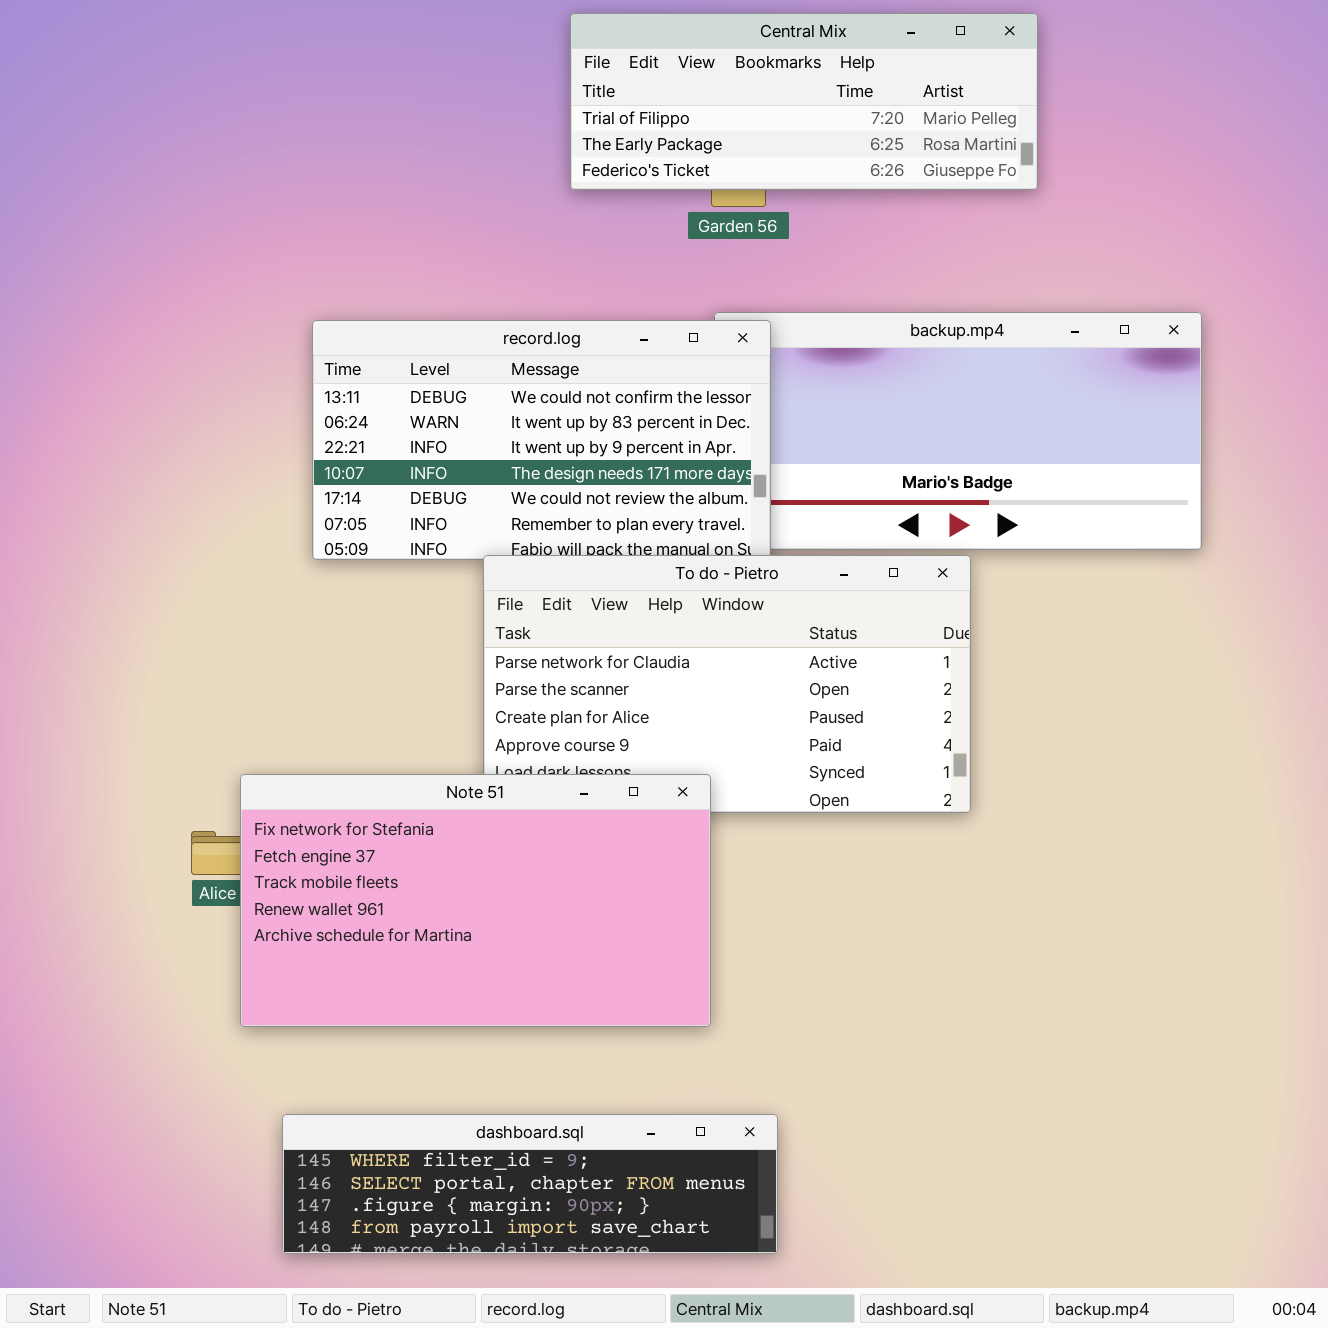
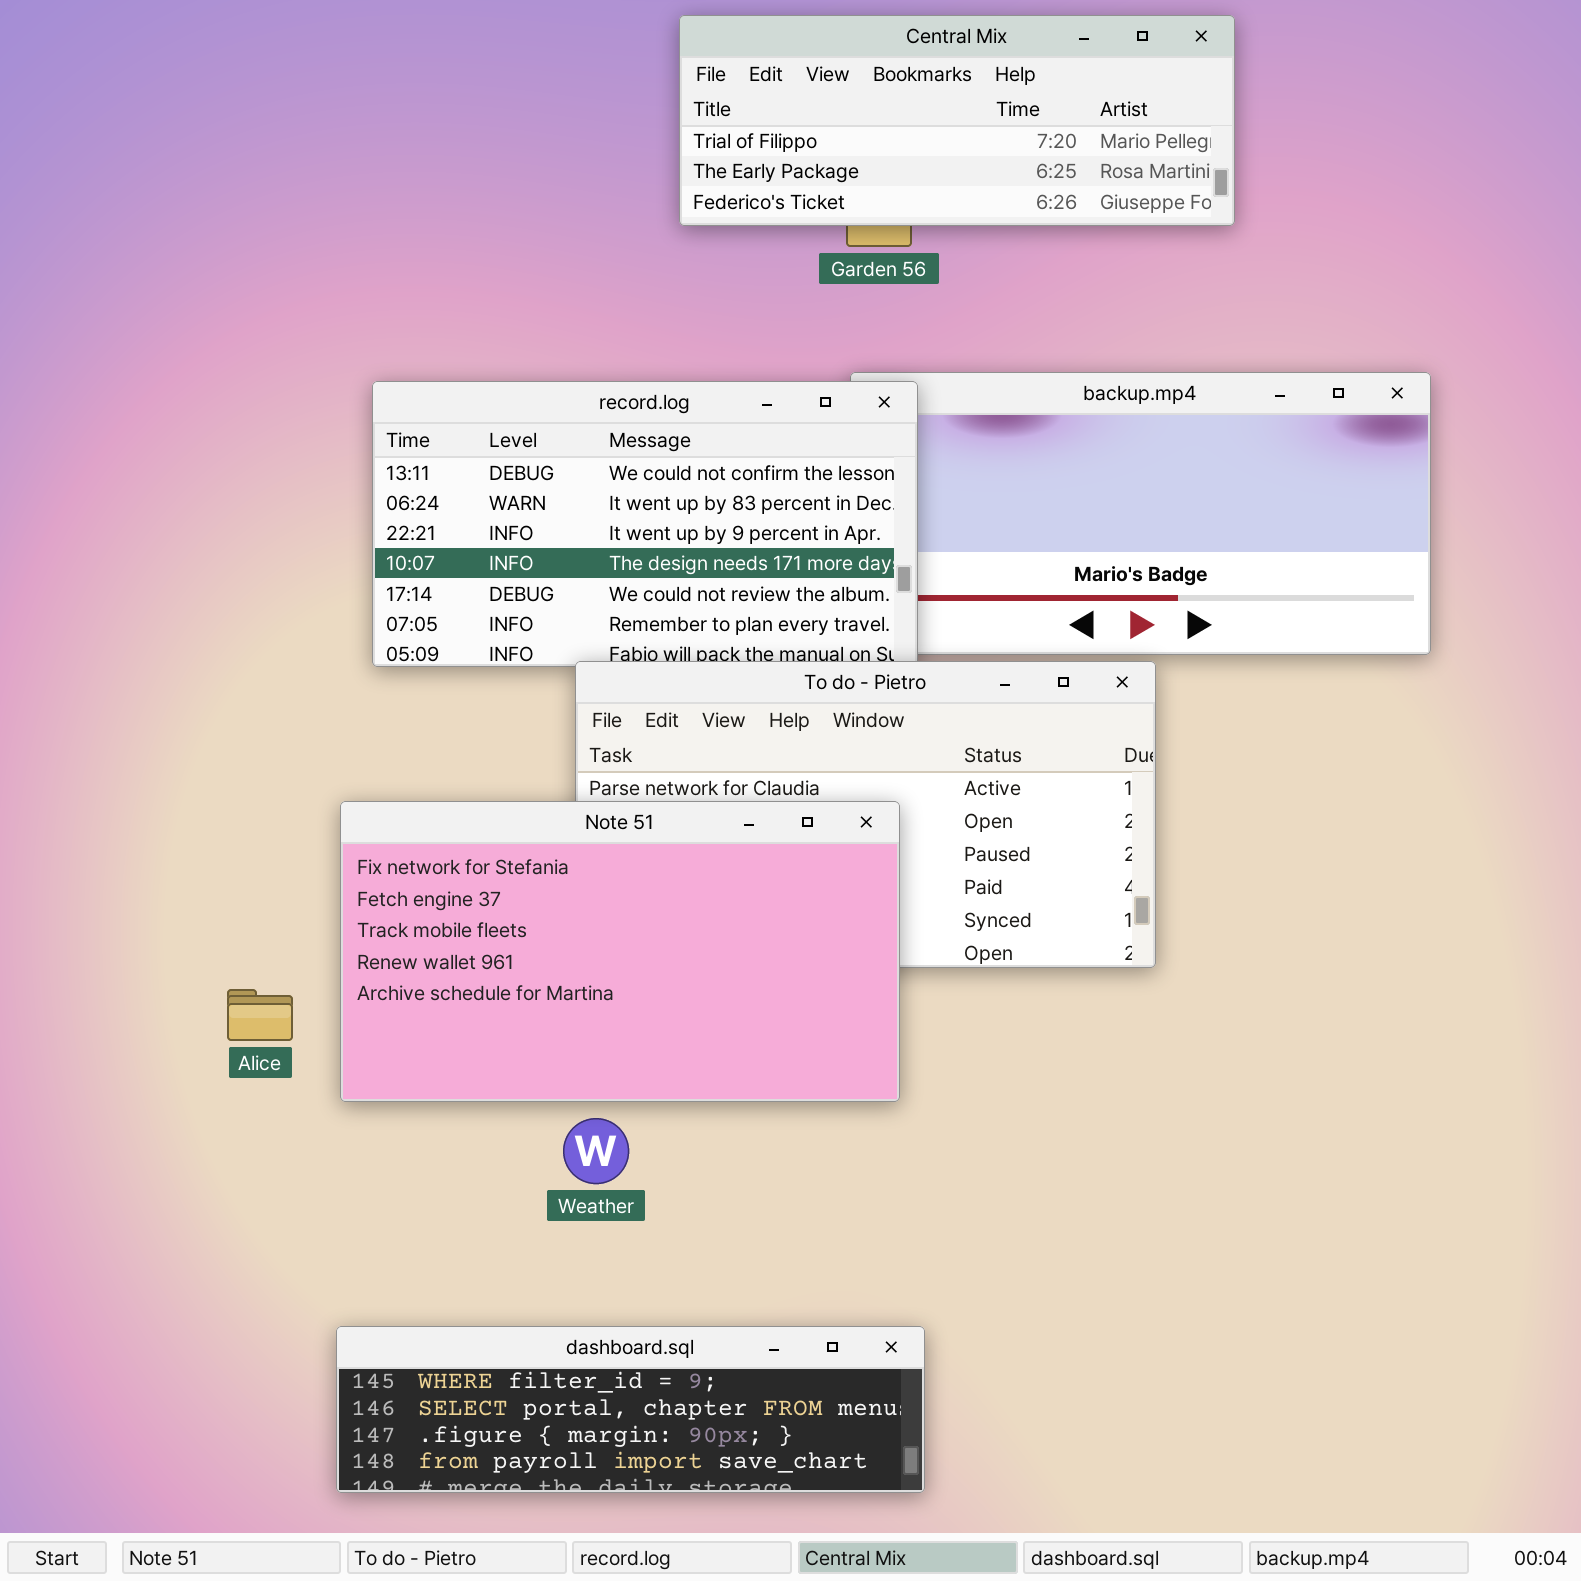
Note 51: [240,774,711,1027] -> [340,801,900,1102], moved

